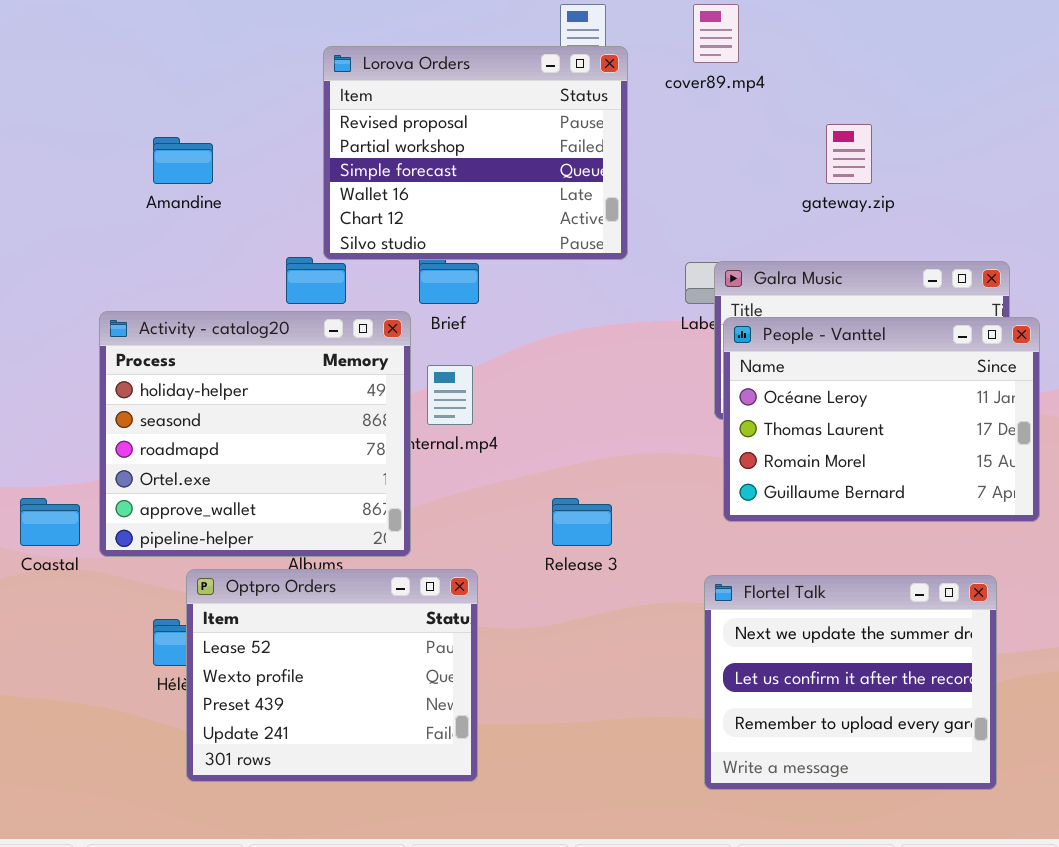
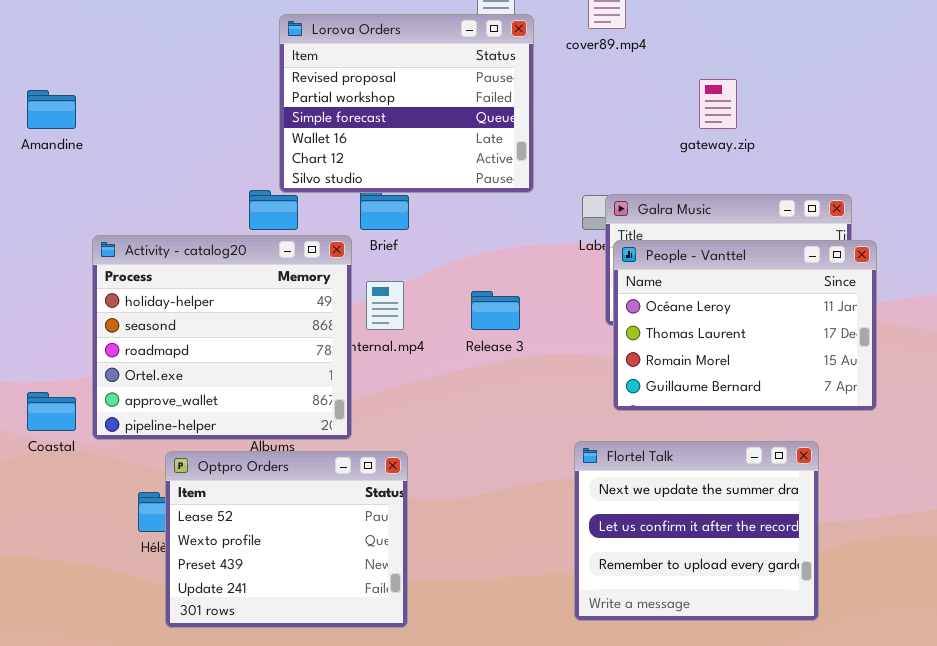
Amandine: [153,137,213,184] -> [27,90,76,129], moved
Release 3: [552,498,612,546] -> [471,291,520,330], moved
Flortel Talk: [704,575,997,790] -> [574,441,819,621], moved

